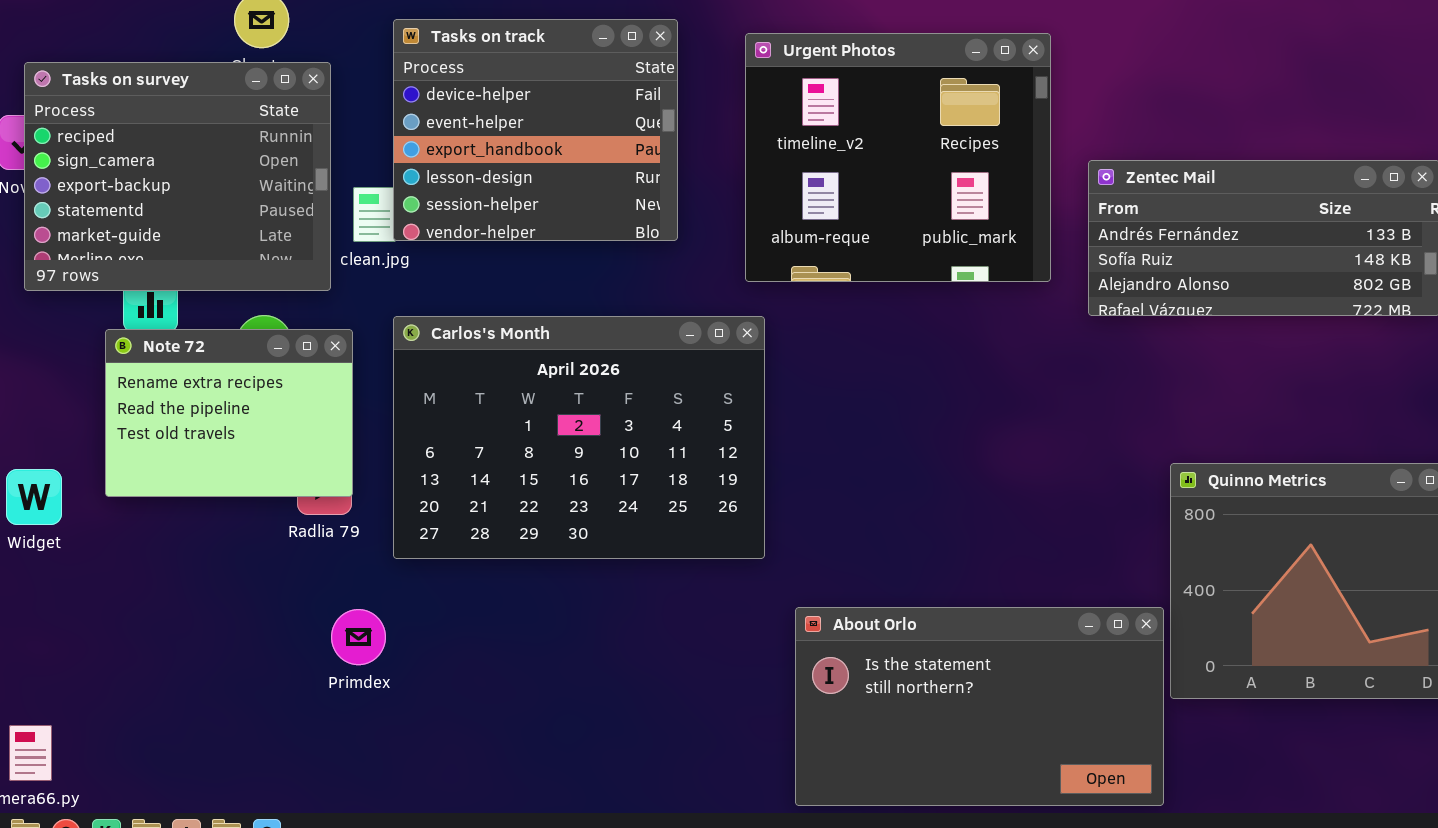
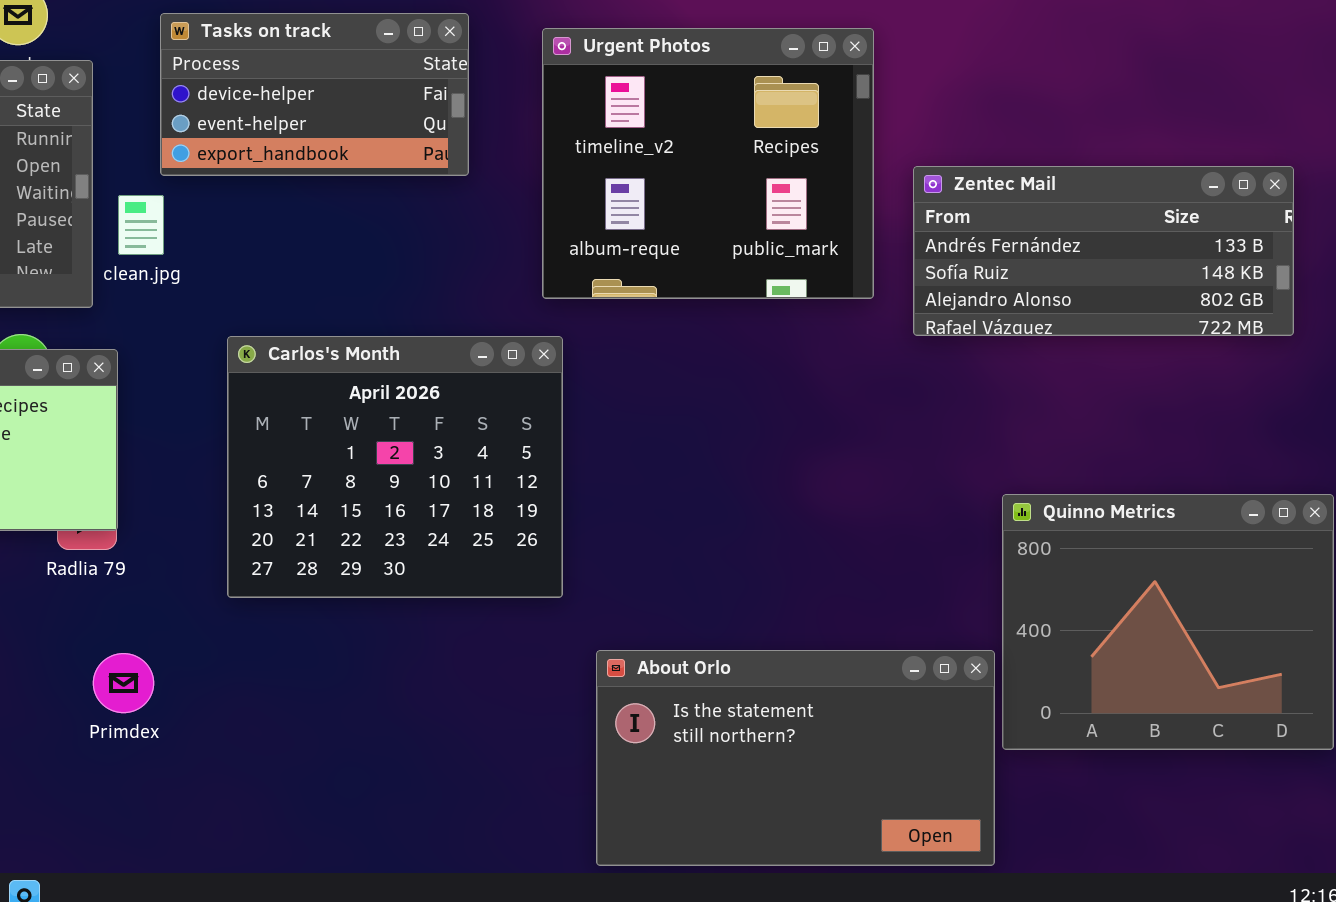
Tasks on track: [393,19,678,241] -> [160,13,469,176], resized
Carlos's Month: [393,316,765,559] -> [227,336,563,598], resized

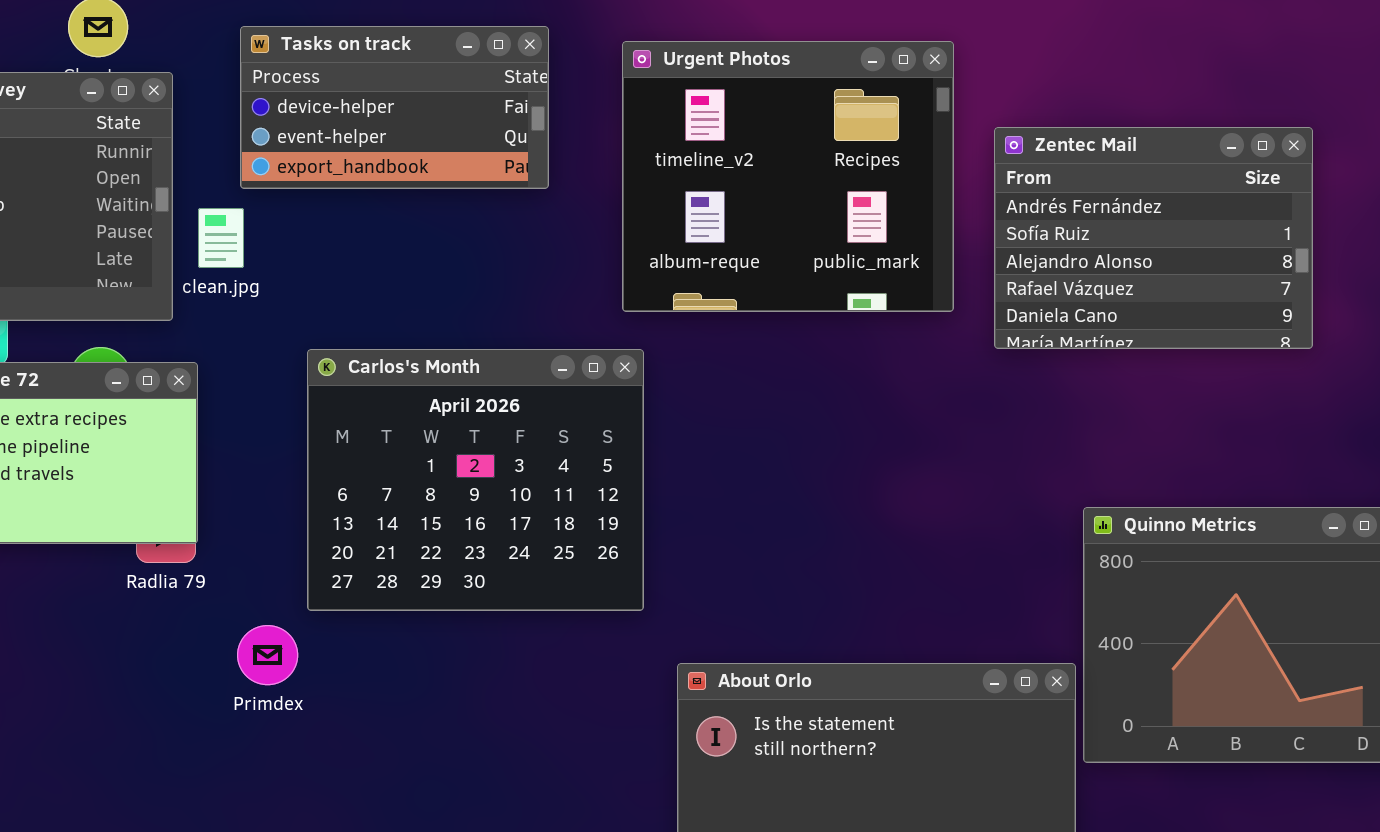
Zentec Mail: [913,166,1294,336] -> [994,127,1313,349], resized
Primdex: [93,653,154,713] -> [237,625,298,685], moved

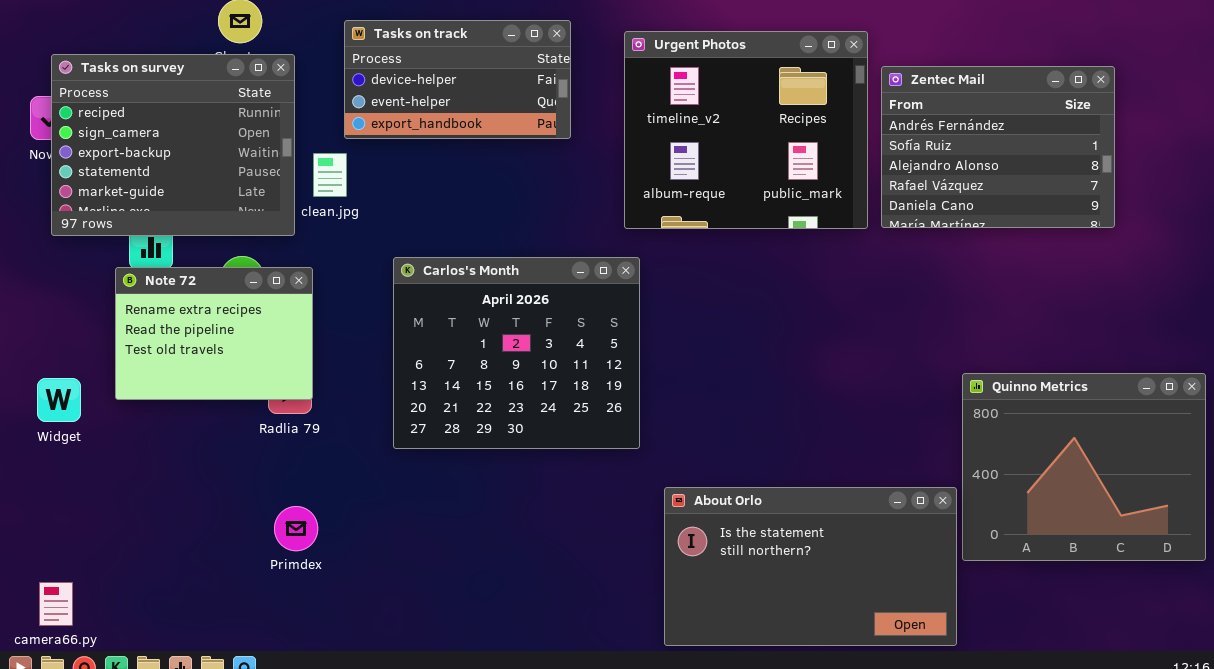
Zentec Mail: [994,127,1313,349] -> [881,66,1115,228], moved
Primdex: [237,625,298,685] -> [274,506,318,551], moved

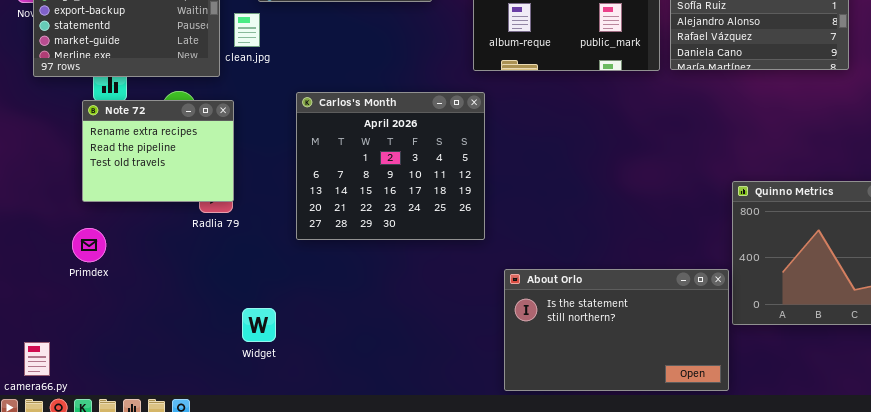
Widget: [37,378,81,422] -> [242,308,276,342], moved
Primdex: [274,506,318,551] -> [72,228,106,262], moved

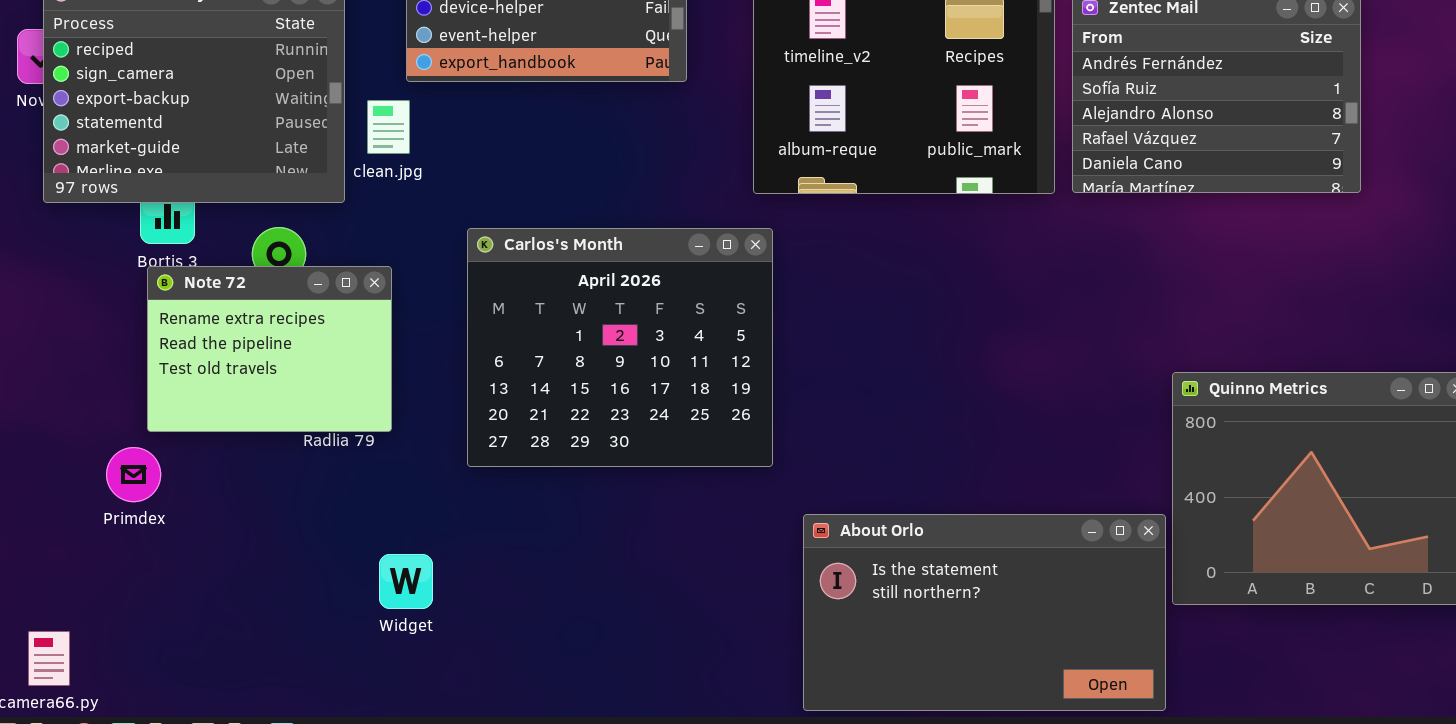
Note 72: [82,100,234,202] -> [147,266,392,432], moved
Widget: [242,308,276,342] -> [379,554,433,609], moved

